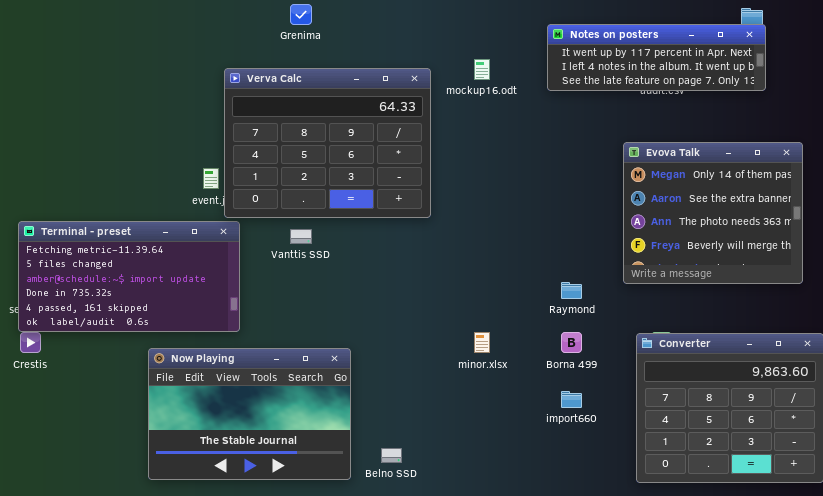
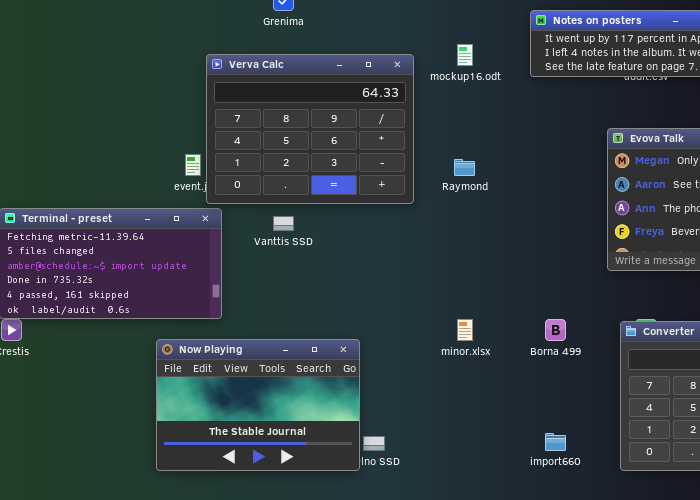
Raymond: [561,282,582,299] -> [454,159,475,176], moved
Now Playing: [148,348,351,480] -> [156,339,360,471], moved
import660: [561,391,582,408] -> [545,433,566,451], moved

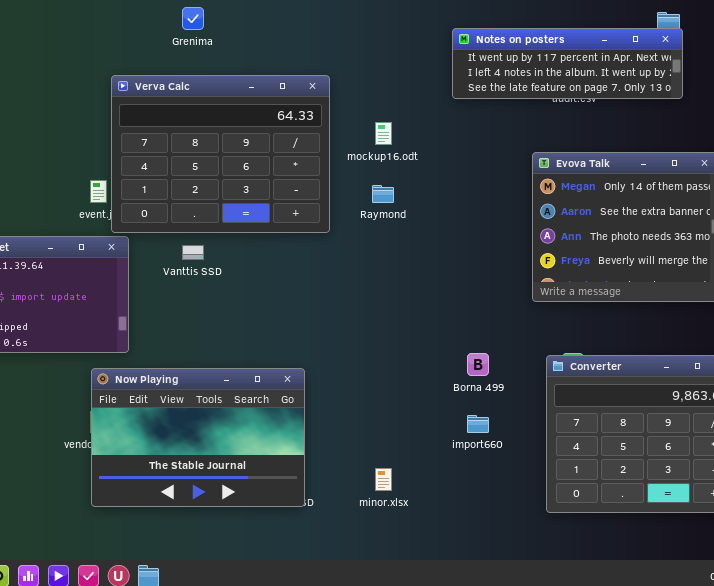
mockup16.odt: [457,44,473,66] -> [375,122,392,145], moved
minor.xlsx: [457,319,473,341] -> [375,468,392,491], moved
Now Playing: [156,339,360,471] -> [91,368,305,507], moved
import660: [545,433,566,451] -> [467,415,489,433], moved

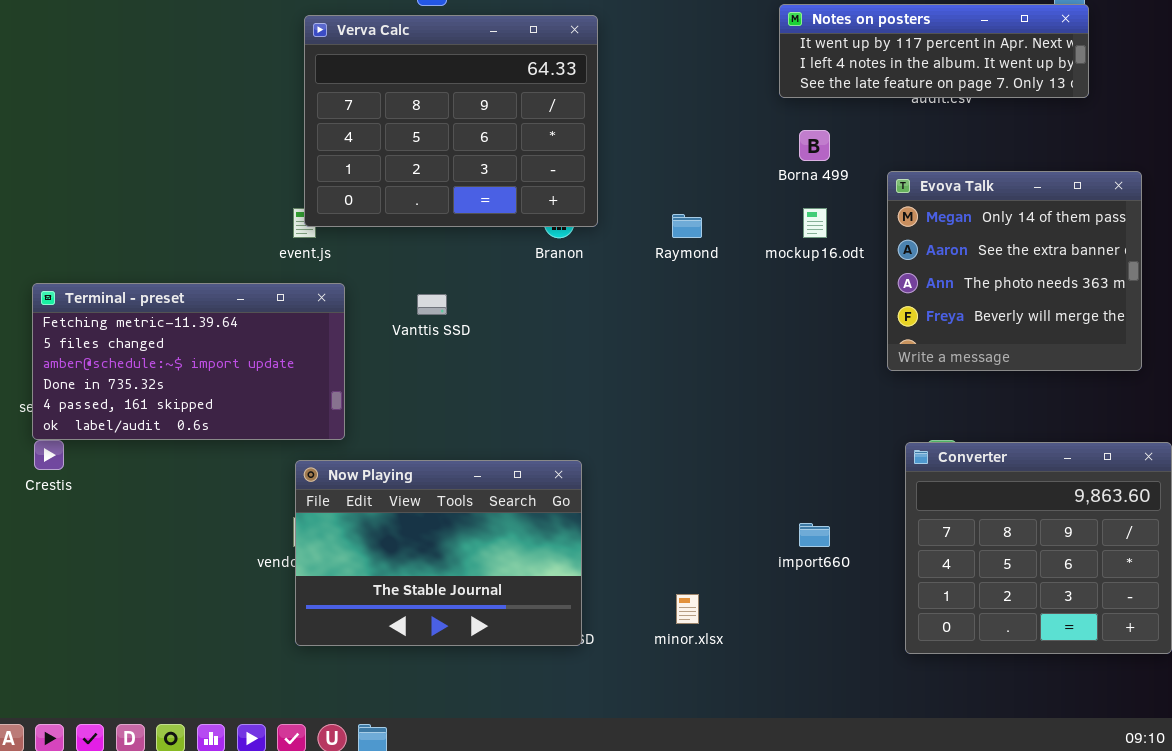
Verva Calc: [111,75,330,233] -> [304,15,598,227], moved
mockup16.odt: [375,122,392,145] -> [803,208,827,238], moved
Borna 499: [467,353,489,376] -> [799,130,830,161], moved

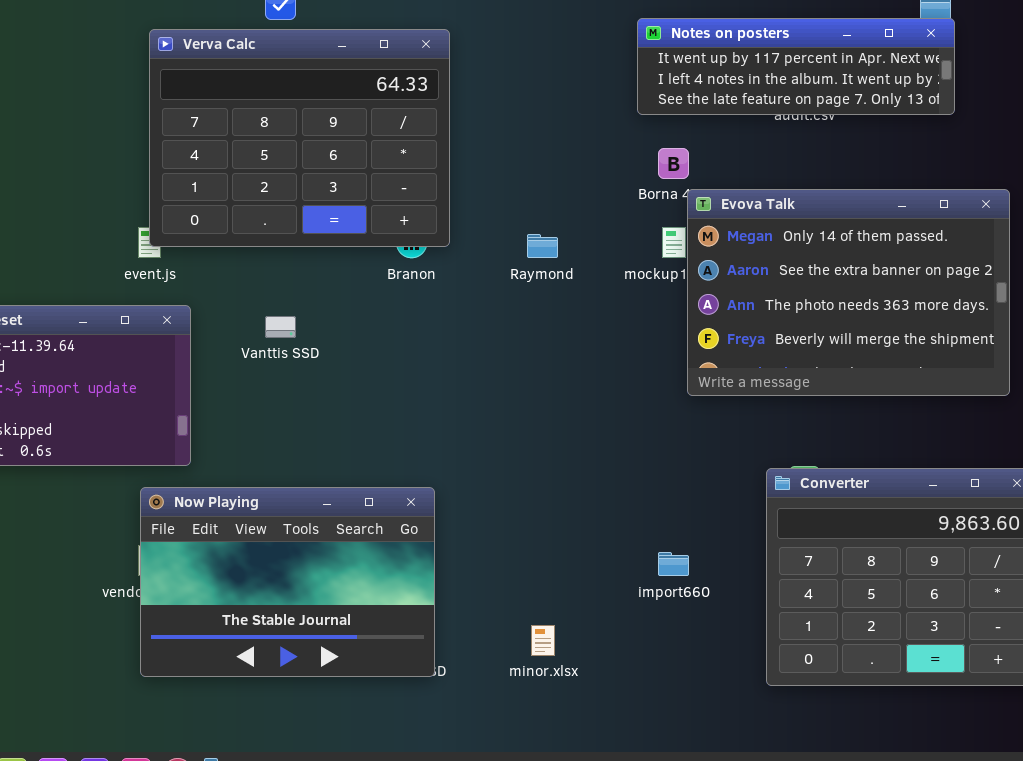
Evova Talk: [887,171,1142,371] -> [687,189,1010,396], resized

